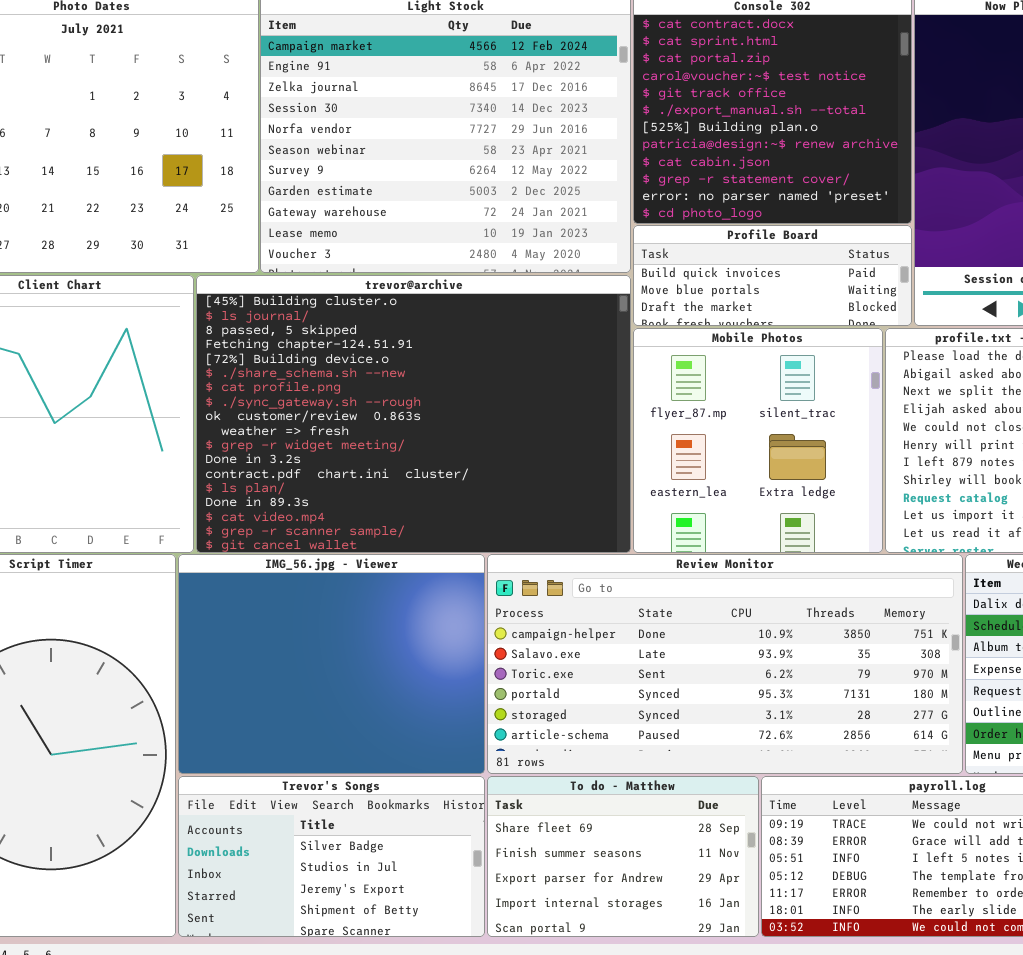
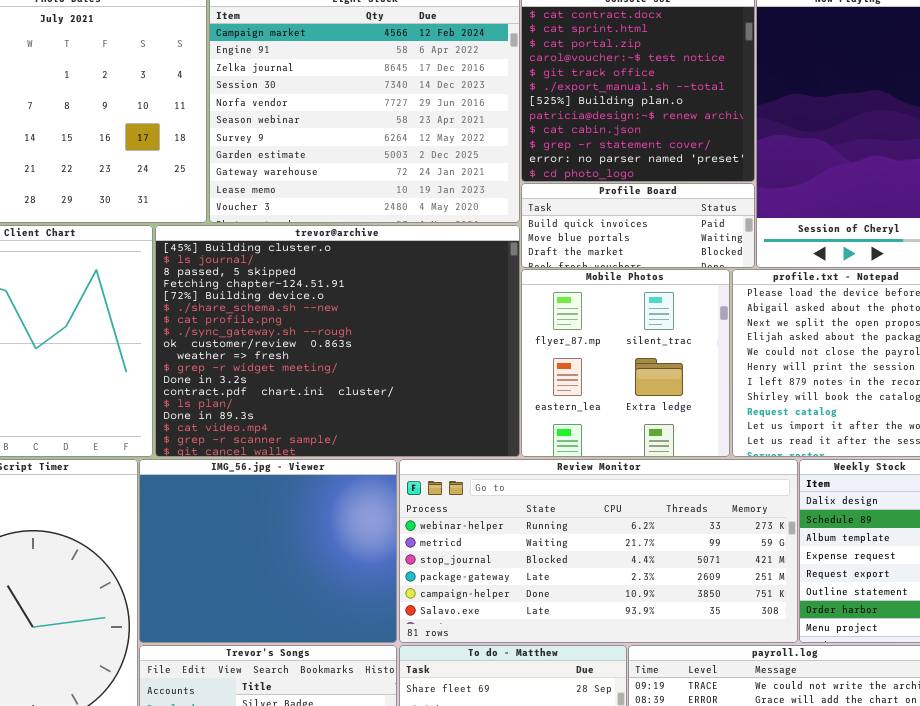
Review Monitor: [487,554,963,774] -> [399,459,798,643], scrolled up 4 rows

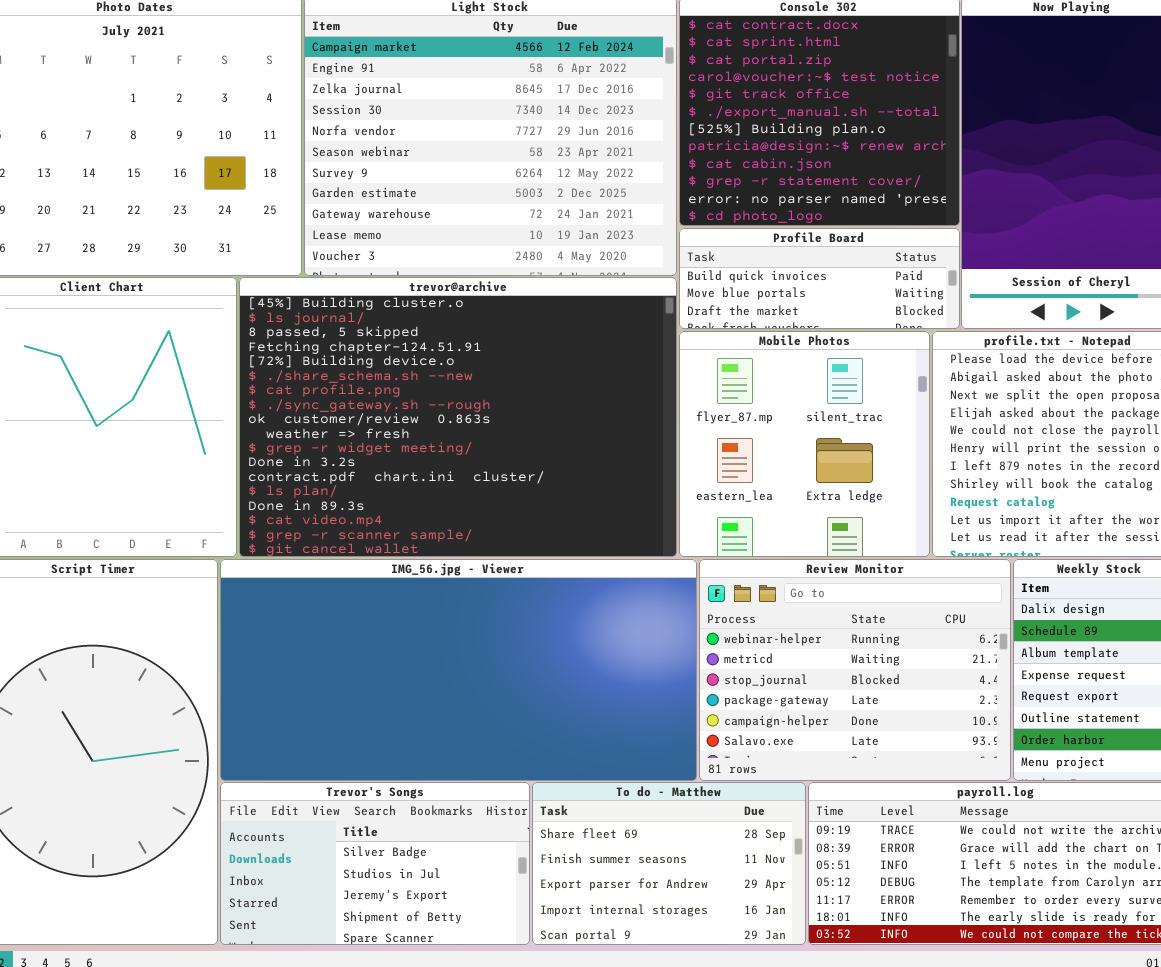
IMG_56.jpg - Viewer: [139,459,397,643] -> [220,559,697,781], resized
Review Monitor: [399,459,798,643] -> [699,559,1011,781], resized

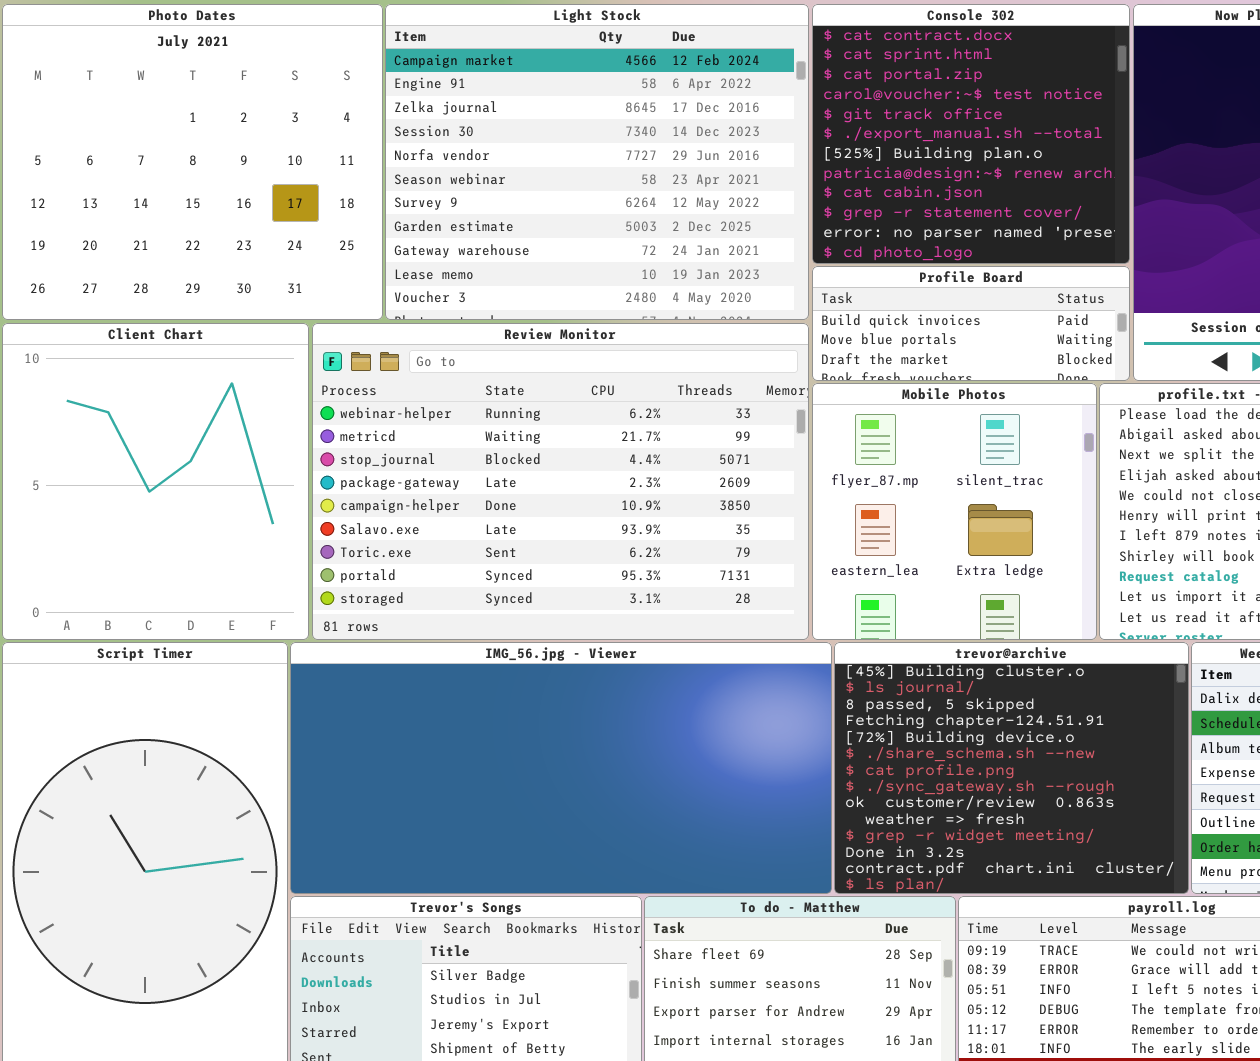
trevor@archive: [239,277,677,557] -> [834,642,1189,894], moved, resized
Review Monitor: [699,559,1011,781] -> [312,323,809,640], moved, resized

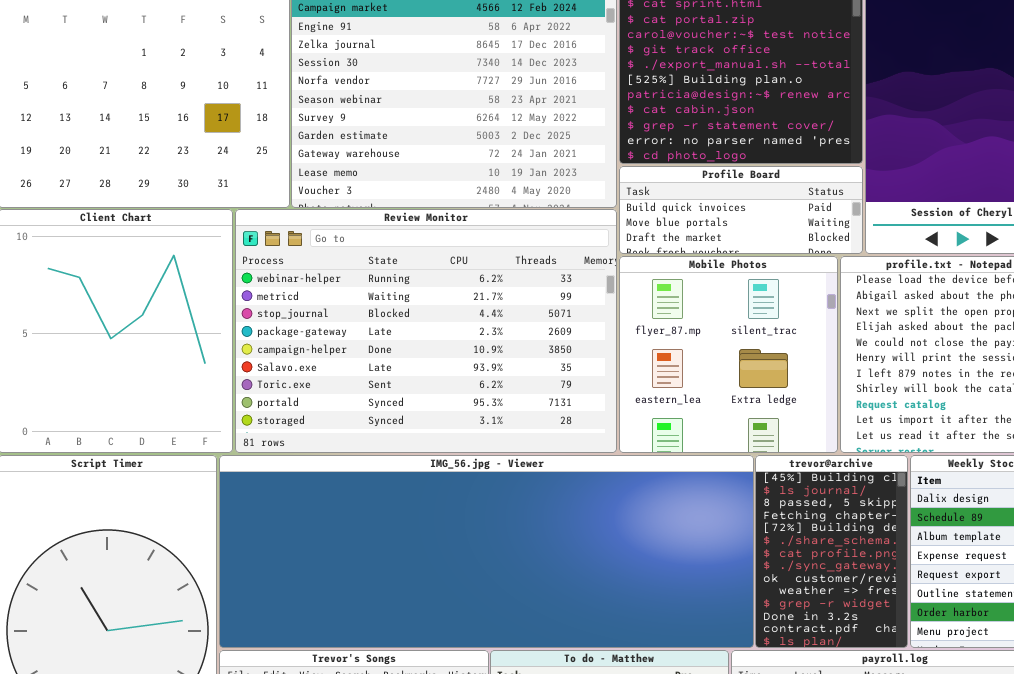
IMG_56.jpg - Viewer: [290,642,832,894] -> [219,455,754,648], resized
trevor@archive: [834,642,1189,894] -> [755,455,908,648], resized

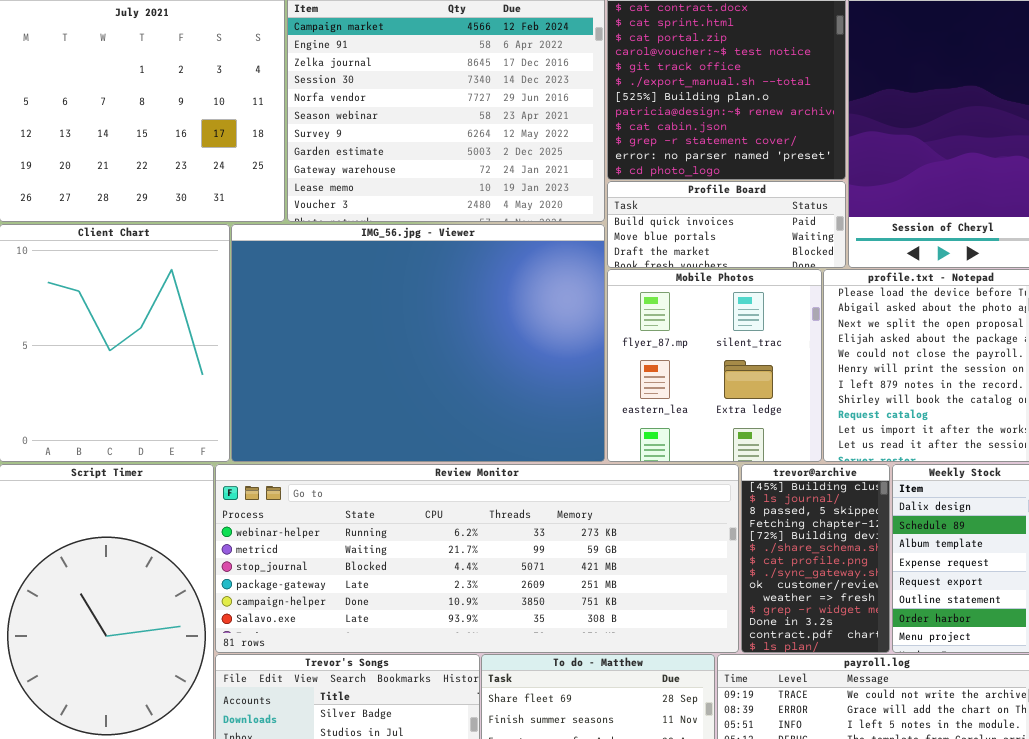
Review Monitor: [235,209,617,453] -> [215,464,739,653], moved, resized
IMG_56.jpg - Viewer: [219,455,754,648] -> [231,224,605,462], moved, resized

